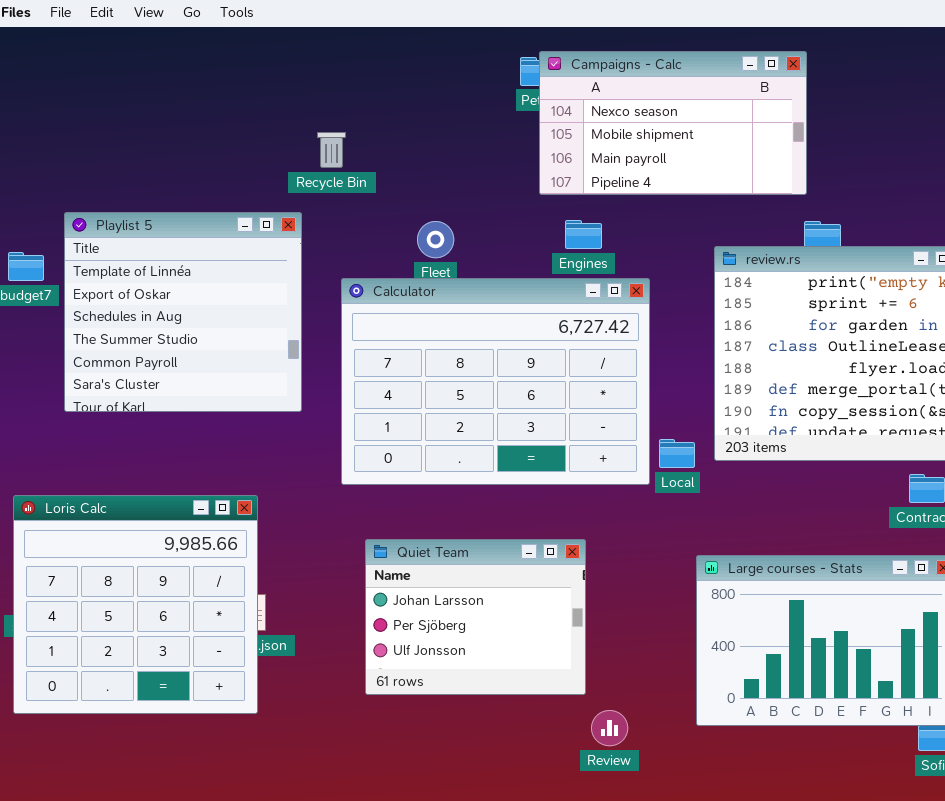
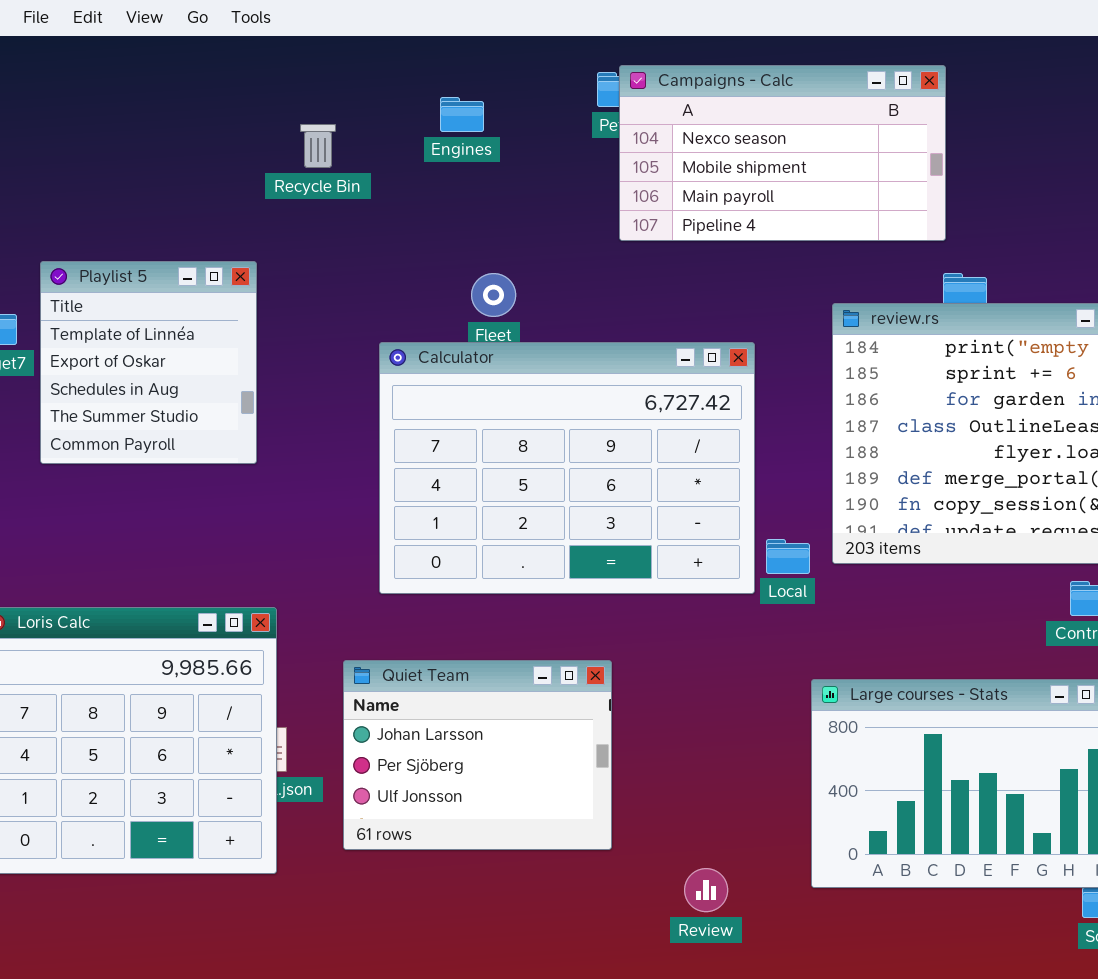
Recycle Bin: [317,132,346,168] -> [300,124,336,168], moved
Playlist 5: [64,212,302,412] -> [40,261,257,464], resized
Engines: [565,220,602,249] -> [440,97,484,132], moved
Quiet Team: [365,539,586,695] -> [343,660,612,850], moved

